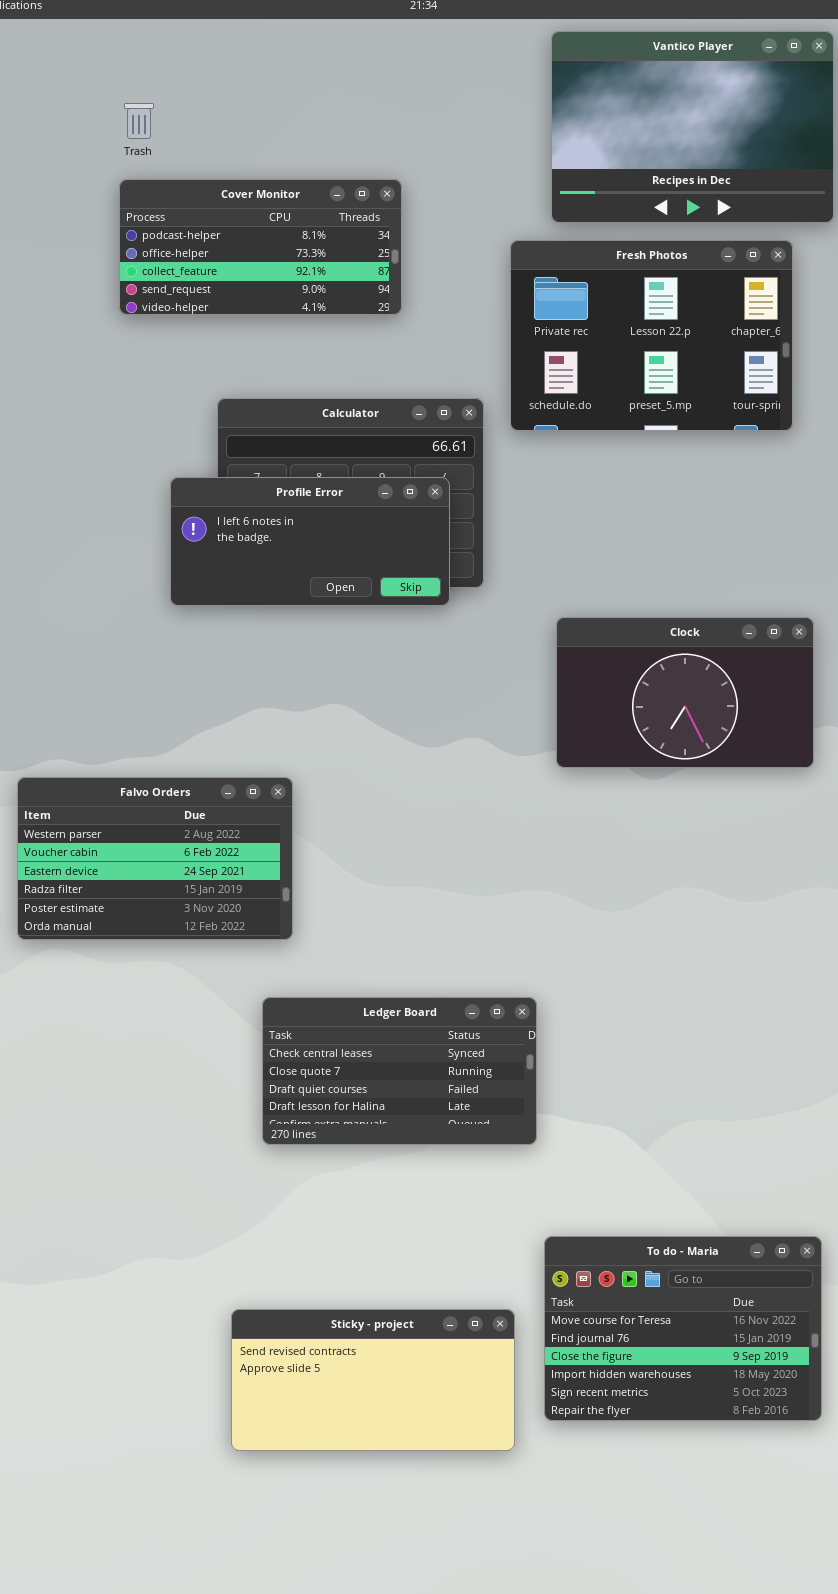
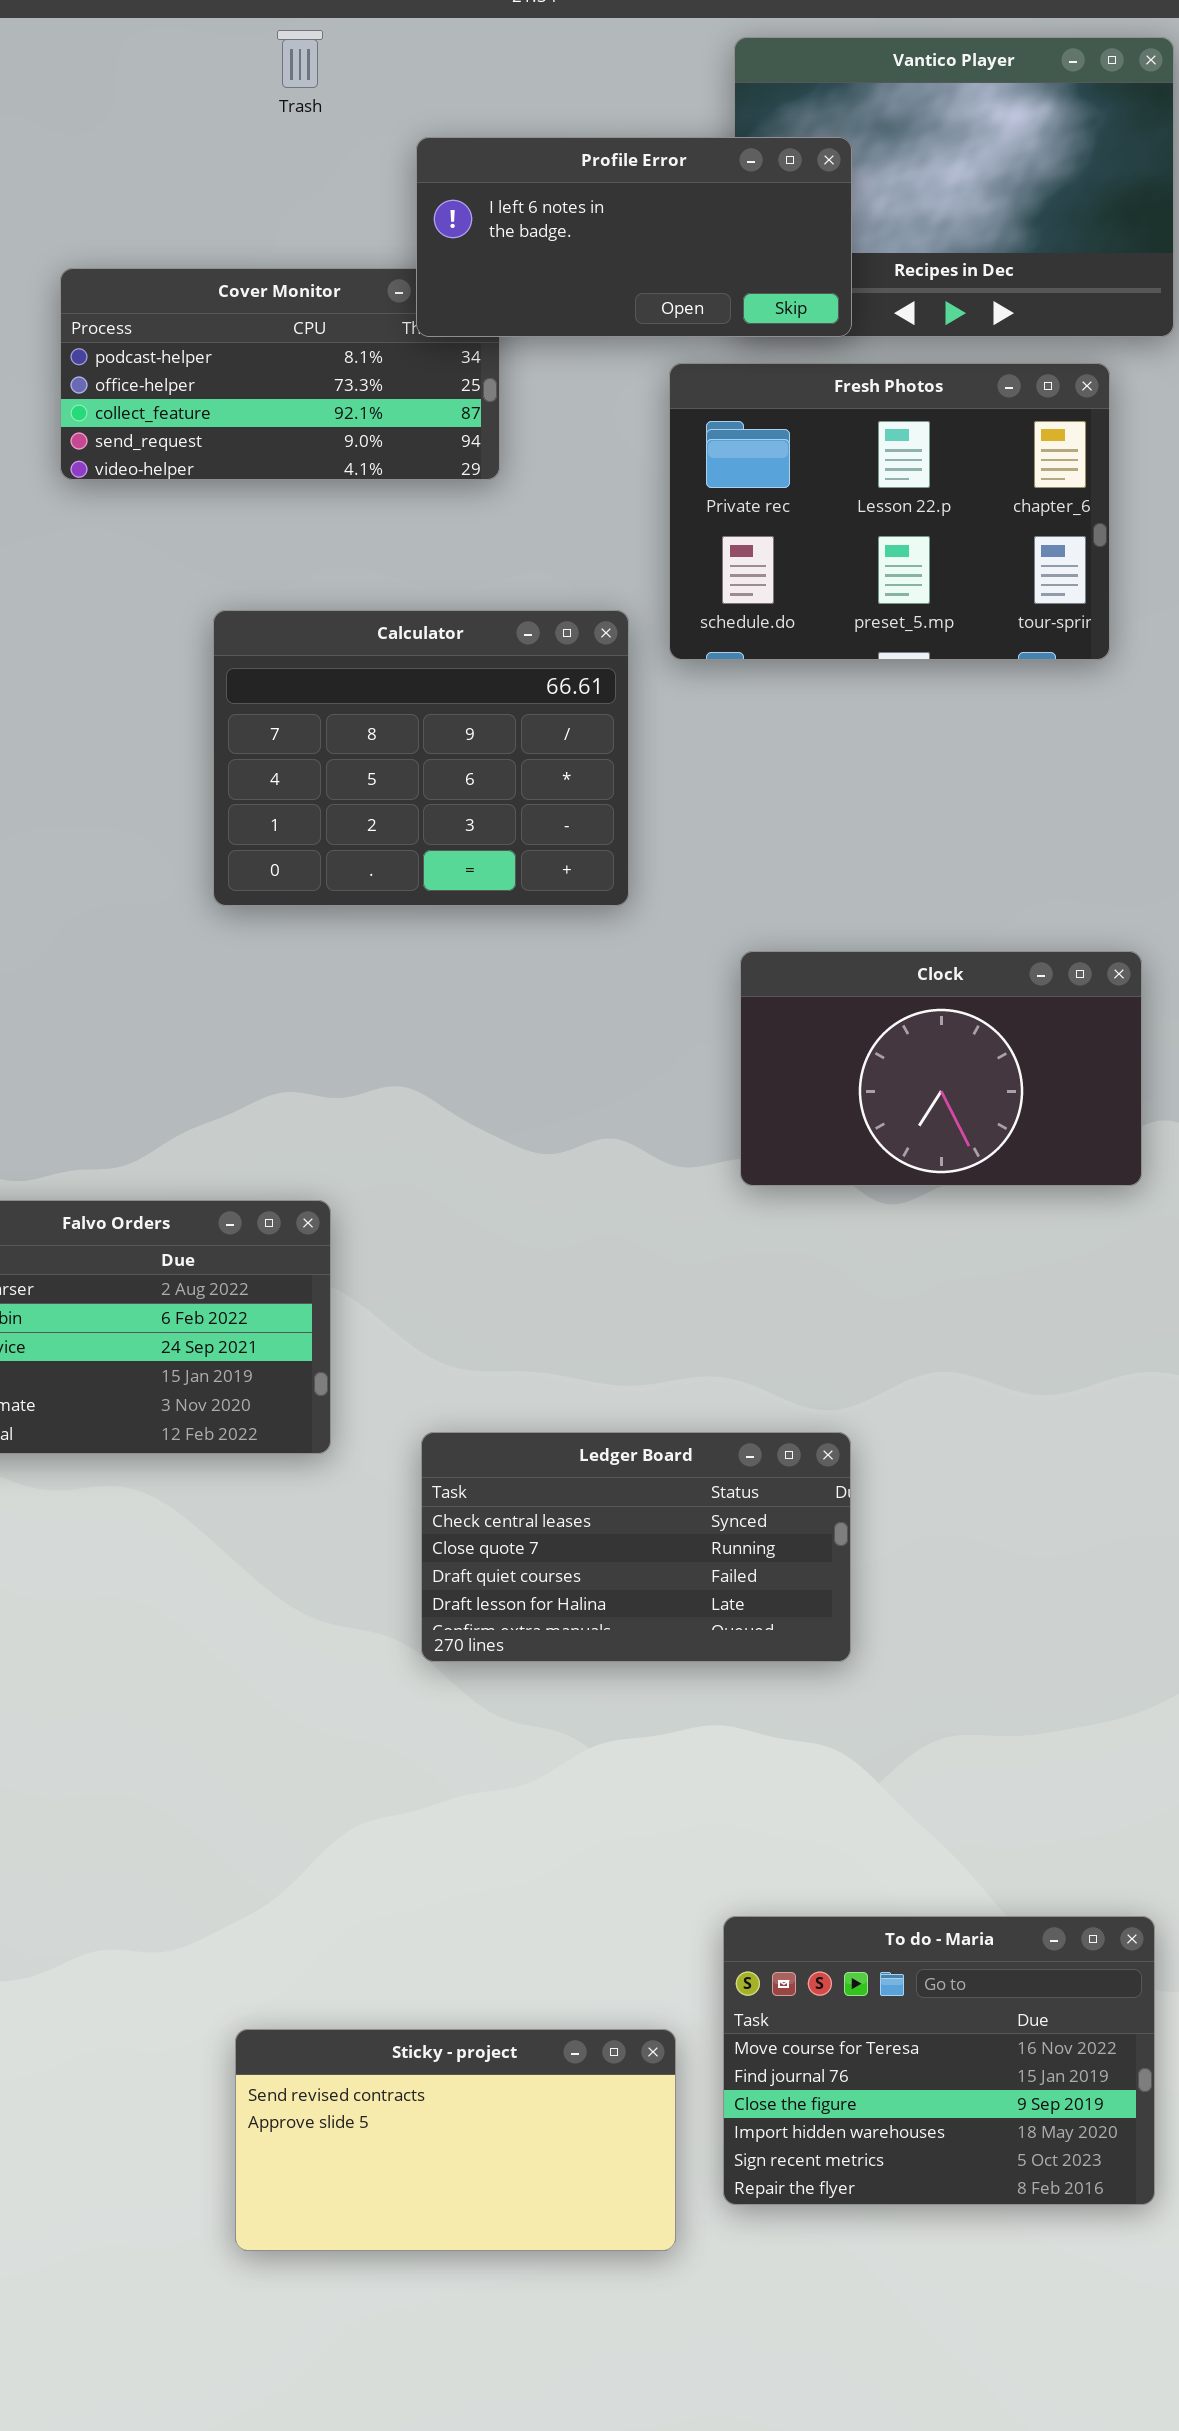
Trash: [124,103,154,139] -> [277,30,323,88], moved
Profile Error: [170,477,450,606] -> [416,137,852,337], moved
Ledger Board: [262,997,537,1145] -> [421,1432,851,1662], moved

